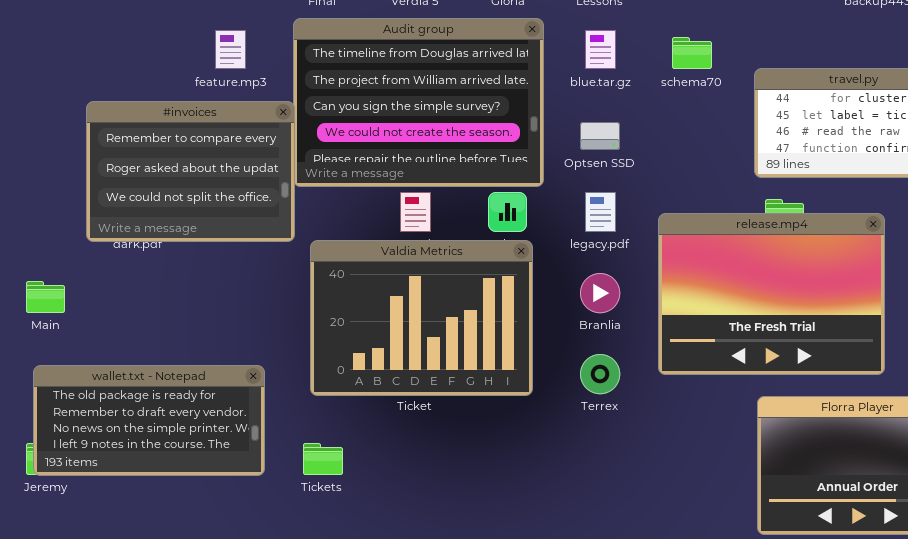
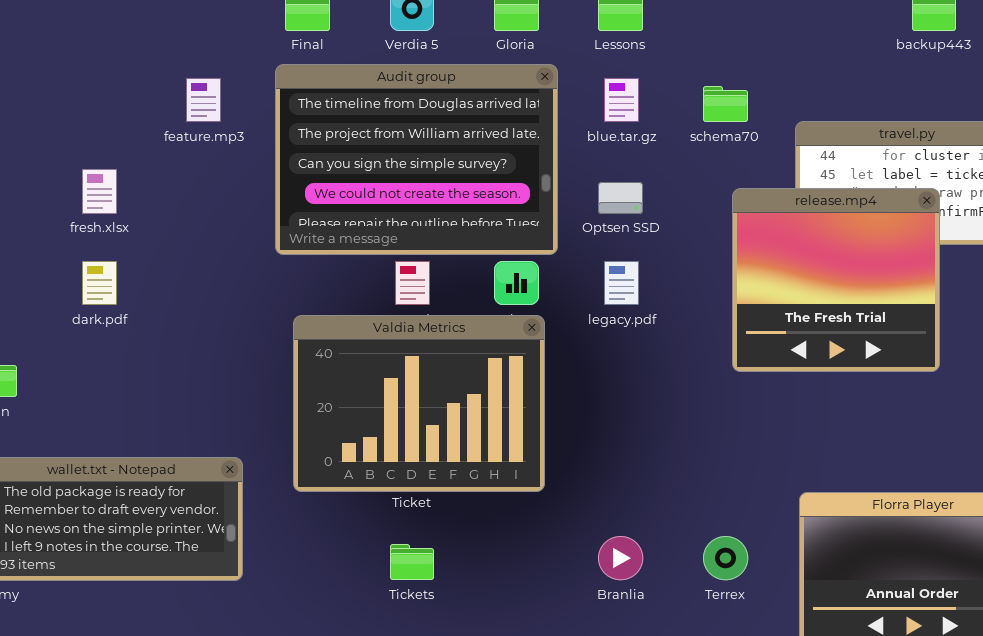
#invoices: [86,101,295,242] -> none, closed
release.mp4: [658,213,885,375] -> [732,188,940,372], moved, resized
Branlia: [580,273,620,313] -> [598,536,643,580], moved
Terrex: [580,354,620,394] -> [703,536,748,580], moved
Tickets: [303,443,343,475] -> [390,544,434,580], moved

